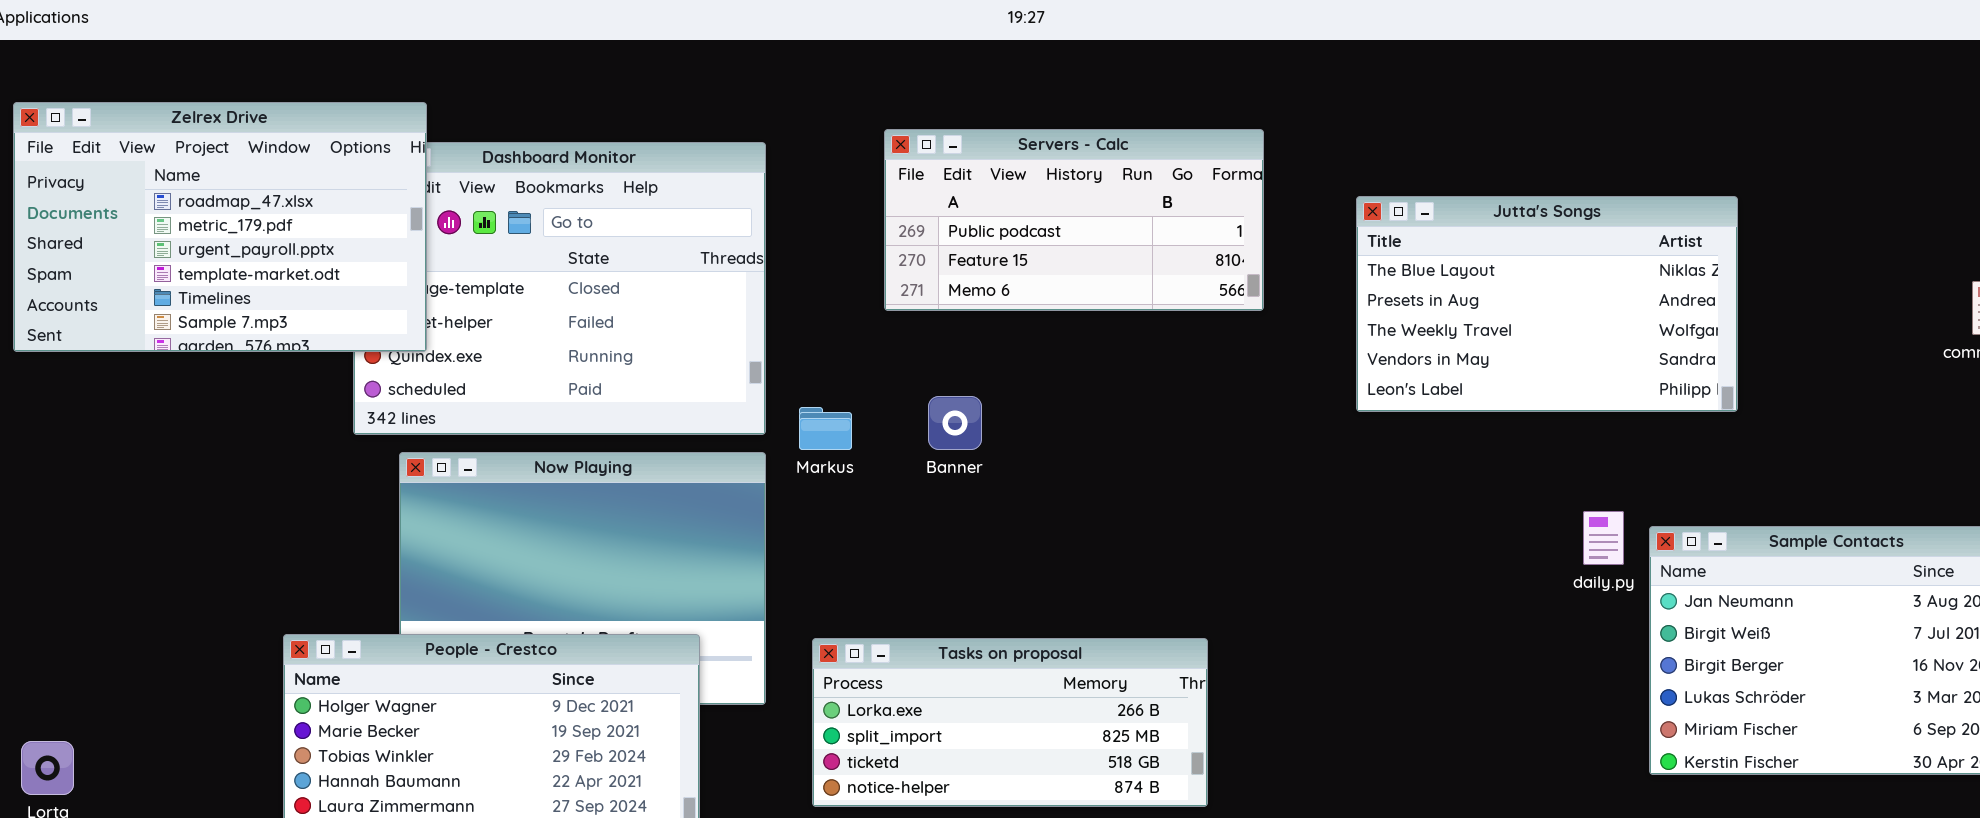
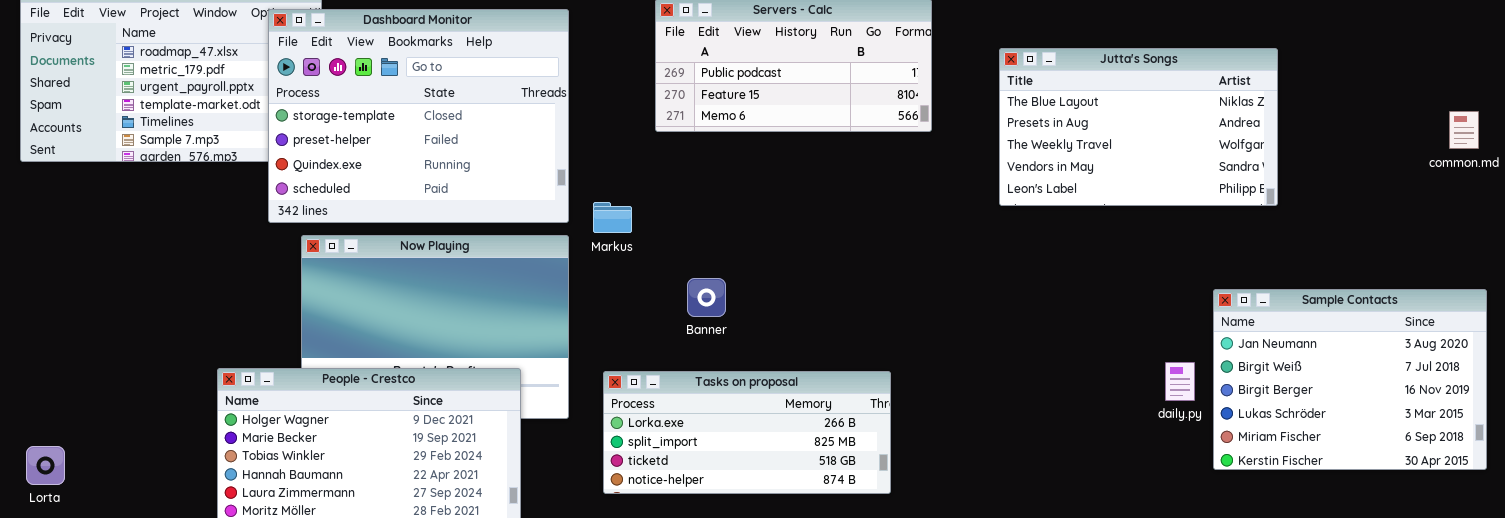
Dashboard Monitor: [353,142,766,435] -> [268,9,569,223], raised
Banner: [928,396,982,450] -> [687,278,726,317], moved
daily.py: [1583,511,1624,565] -> [1165,362,1195,401], moved

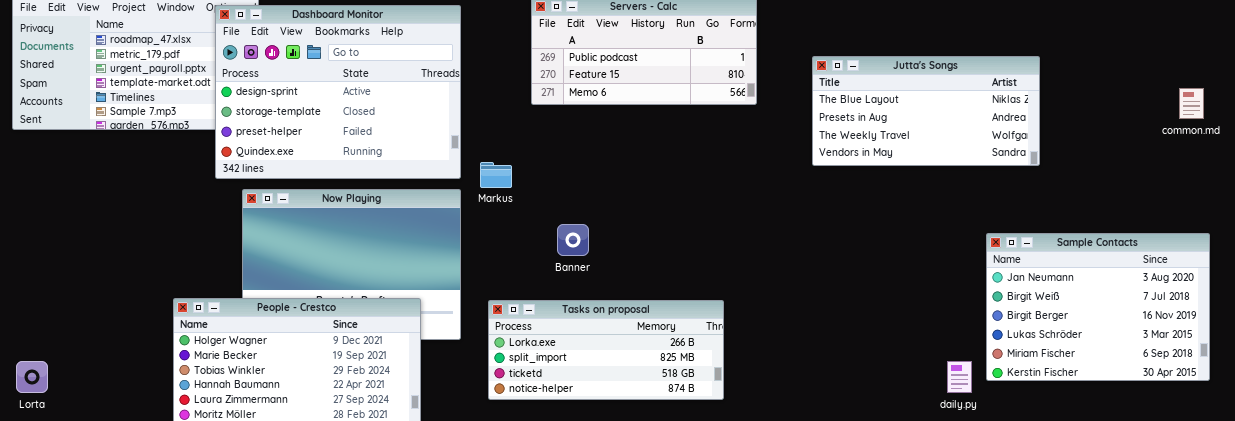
Dashboard Monitor: [268,9,569,223] -> [215,5,461,179], scrolled up 1 row
Jutta's Songs: [999,48,1278,206] -> [812,56,1040,166], resized
daily.py: [1165,362,1195,401] -> [947,361,972,393], moved

